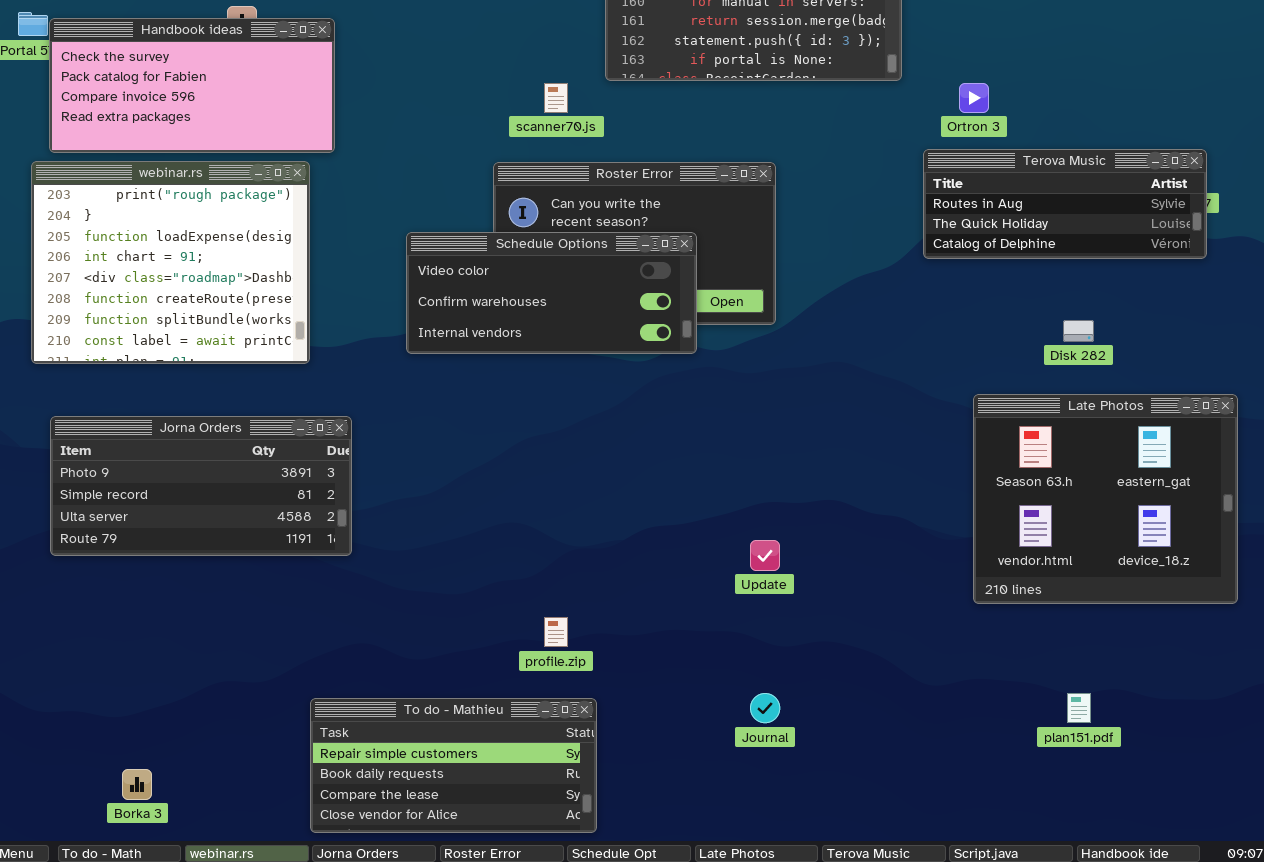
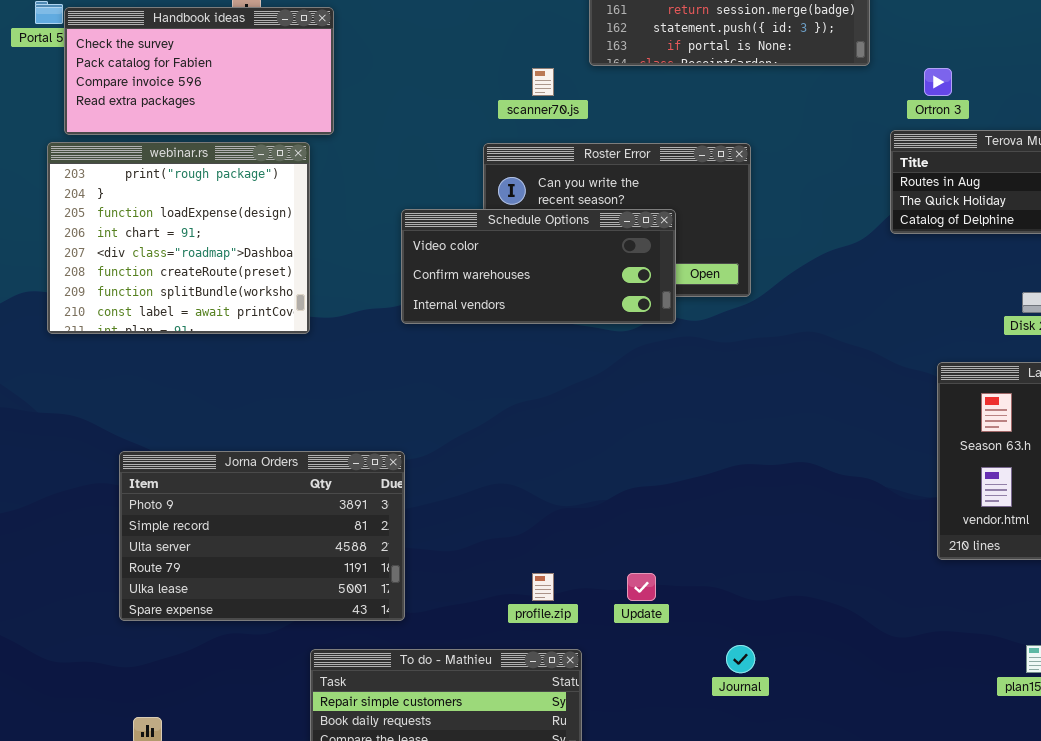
Jorna Orders: [50,416,352,556] -> [119,451,405,621], moved, resized
Update: [750,540,780,571] -> [627,573,656,601], moved

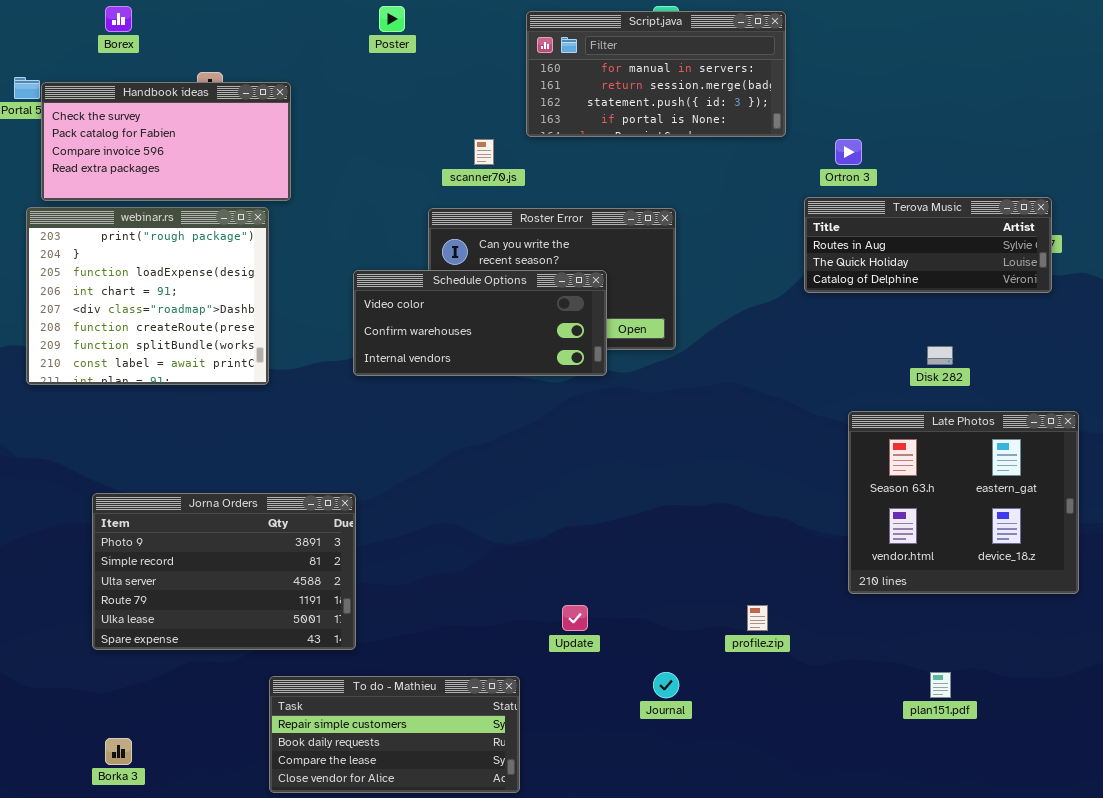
profile.zip: [532,573,554,601] -> [747,605,768,631], moved

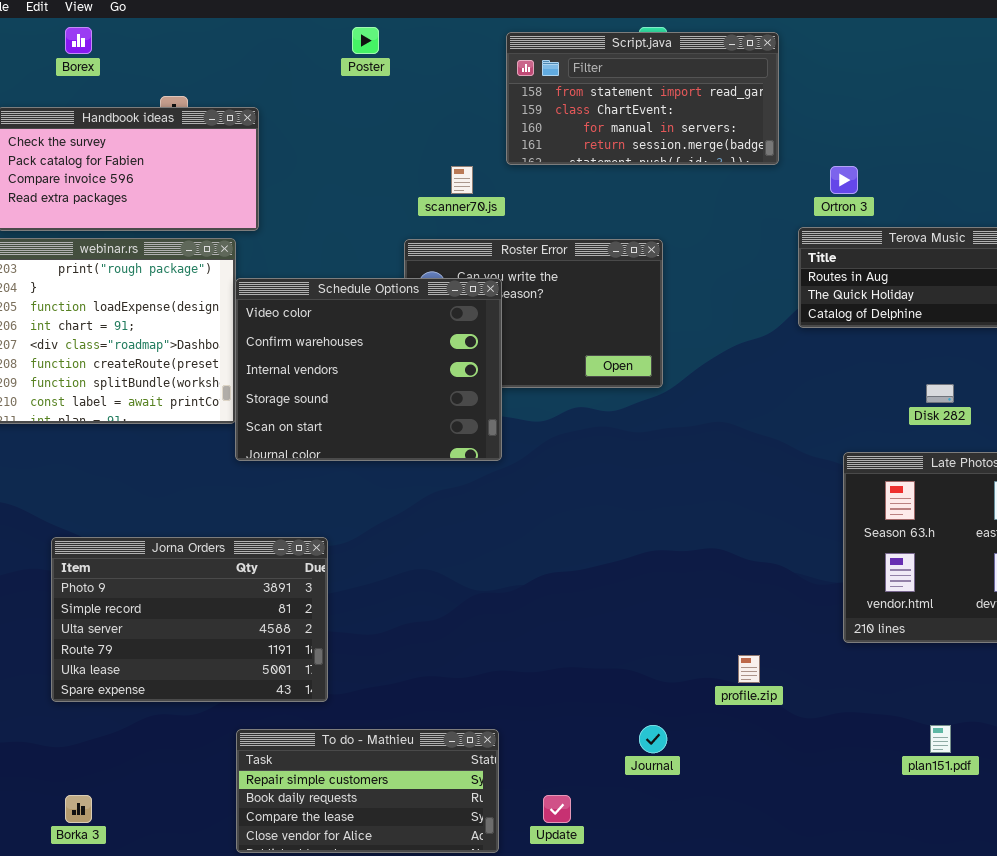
Script.java: [526,11,786,137] -> [506,32,779,165], scrolled up 2 rows
Schedule Options: [353,270,607,376] -> [235,278,502,461], moved, resized
Update: [562,605,588,631] -> [543,795,571,823], moved

